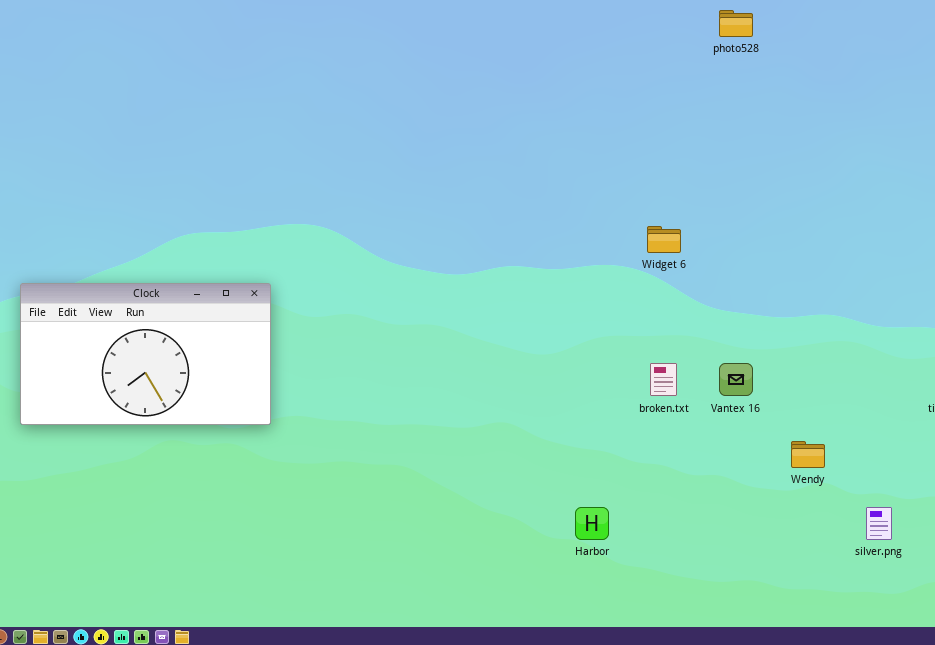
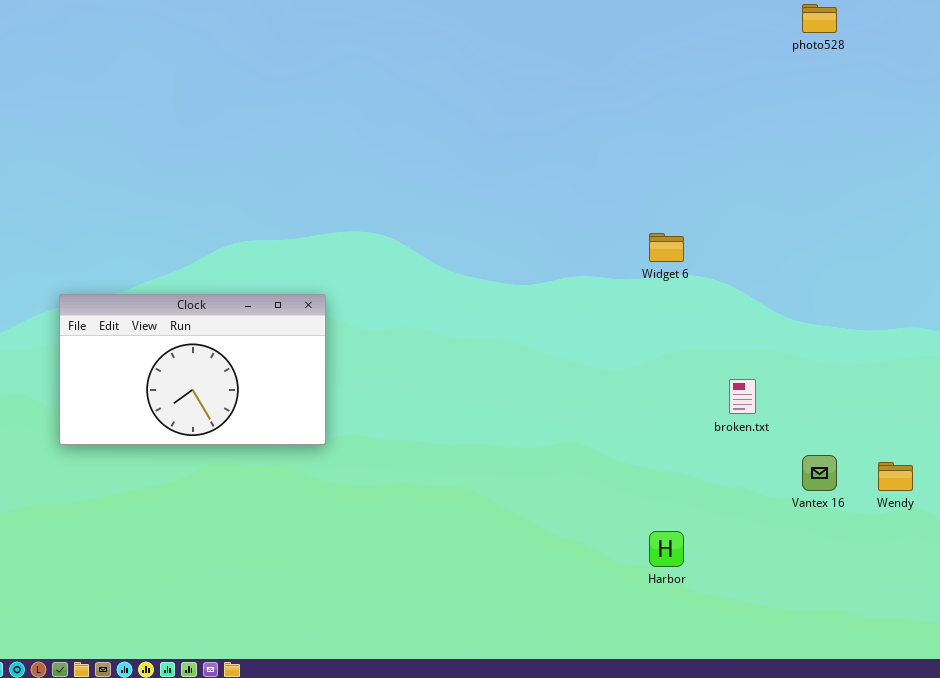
Widget 6: [647,226,681,253] -> [649,233,684,262], moved
Vantex 16: [719,363,753,396] -> [802,455,837,491], moved

